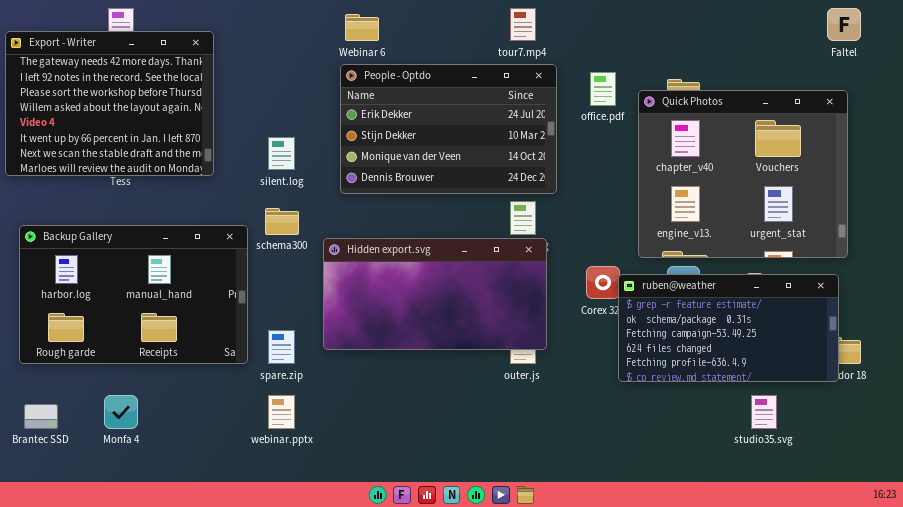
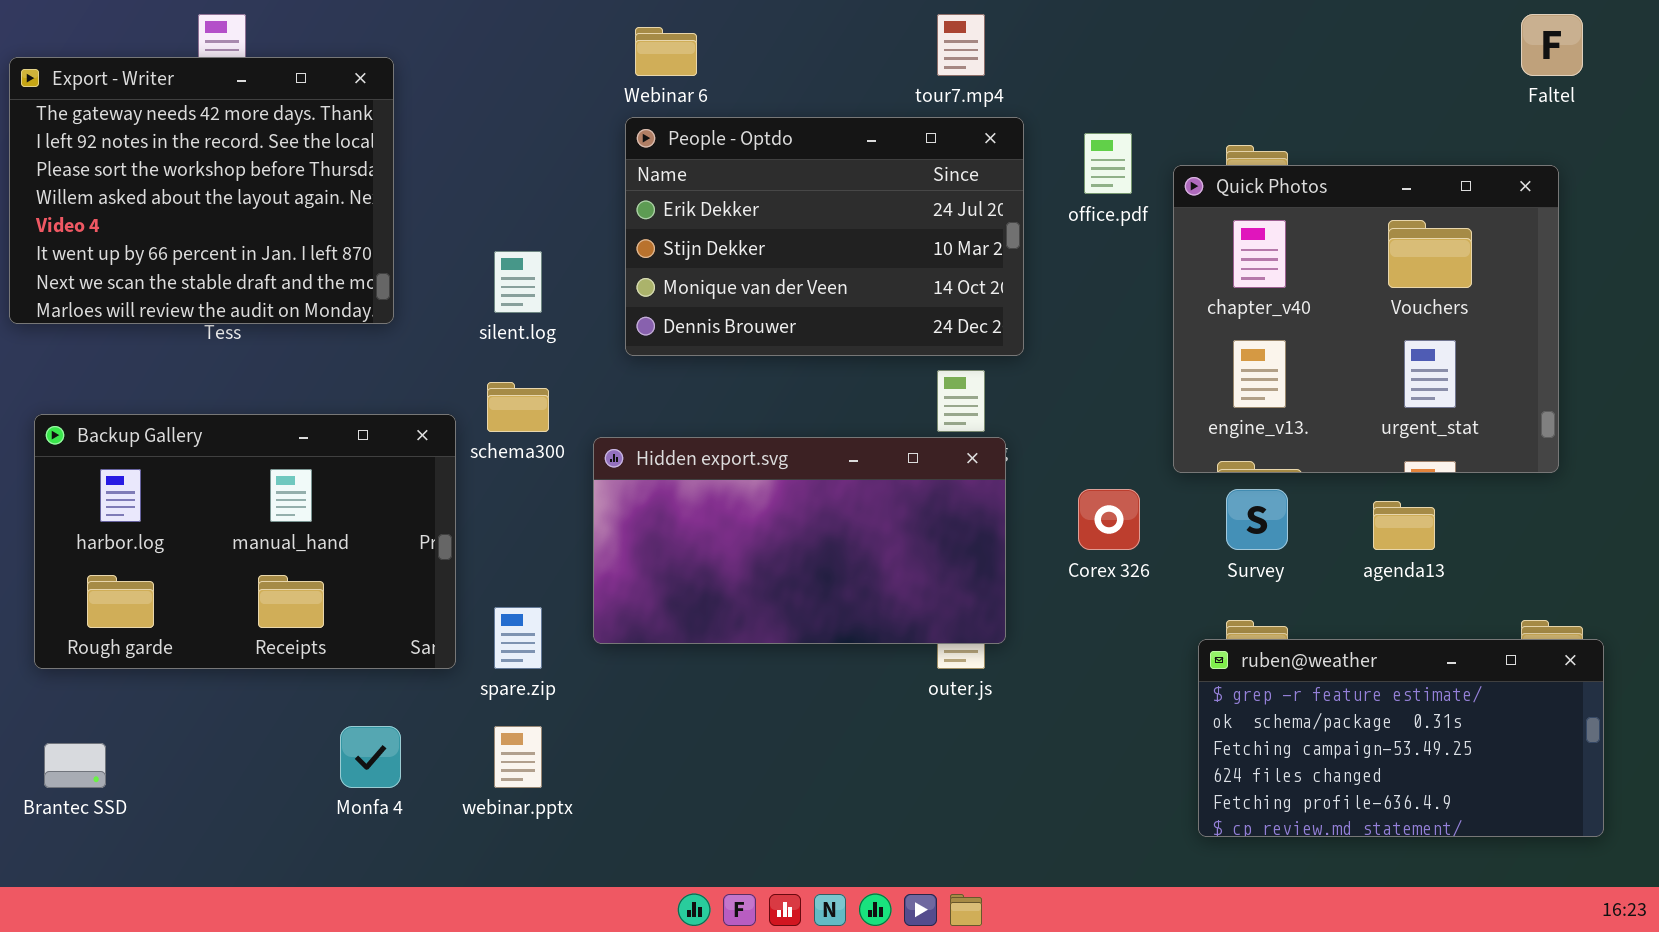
ruben@weather: [618,274,839,382] -> [1198,639,1604,837], moved
Monfa 4: [104,395,138,429] -> [340,726,401,788], moved

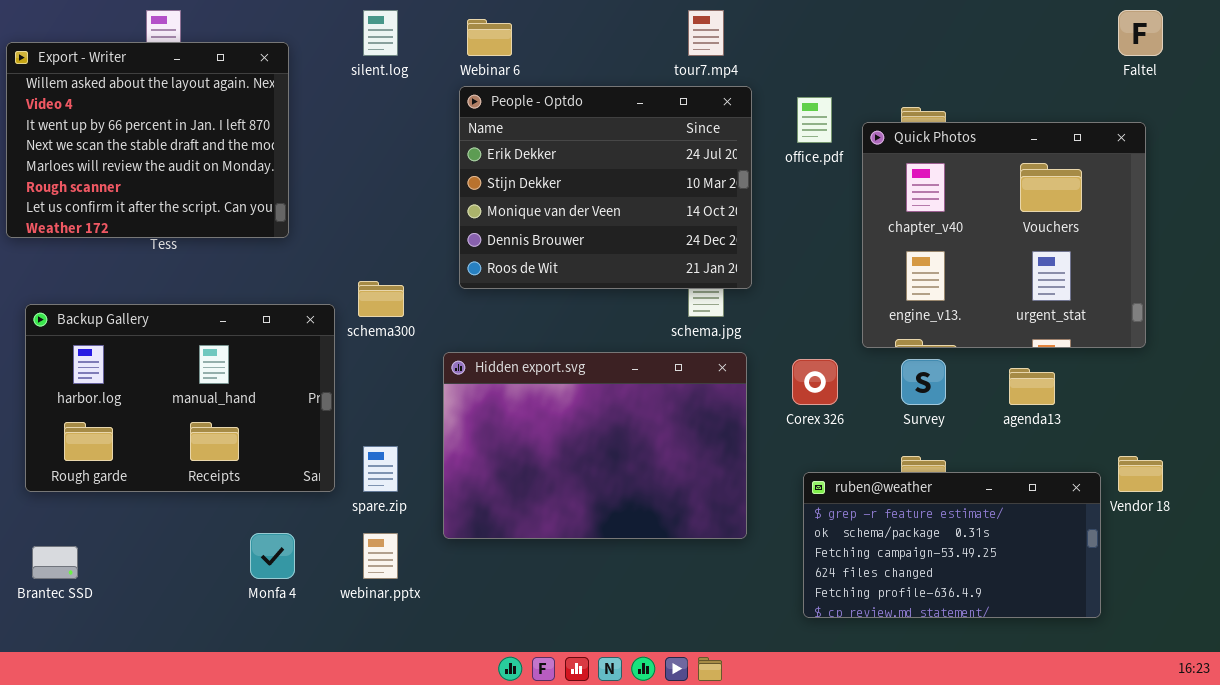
Export - Writer: [9,57,394,324] -> [6,42,289,238], scrolled down 3 rows
People - Optdo: [625,117,1024,356] -> [459,86,752,289], resized
silent.log: [494,251,542,313] -> [363,10,398,56], moved
Hidden export.svg: [593,437,1006,644] -> [443,352,747,539], moved, resized
ruben@weather: [1198,639,1604,837] -> [803,472,1101,618], moved

